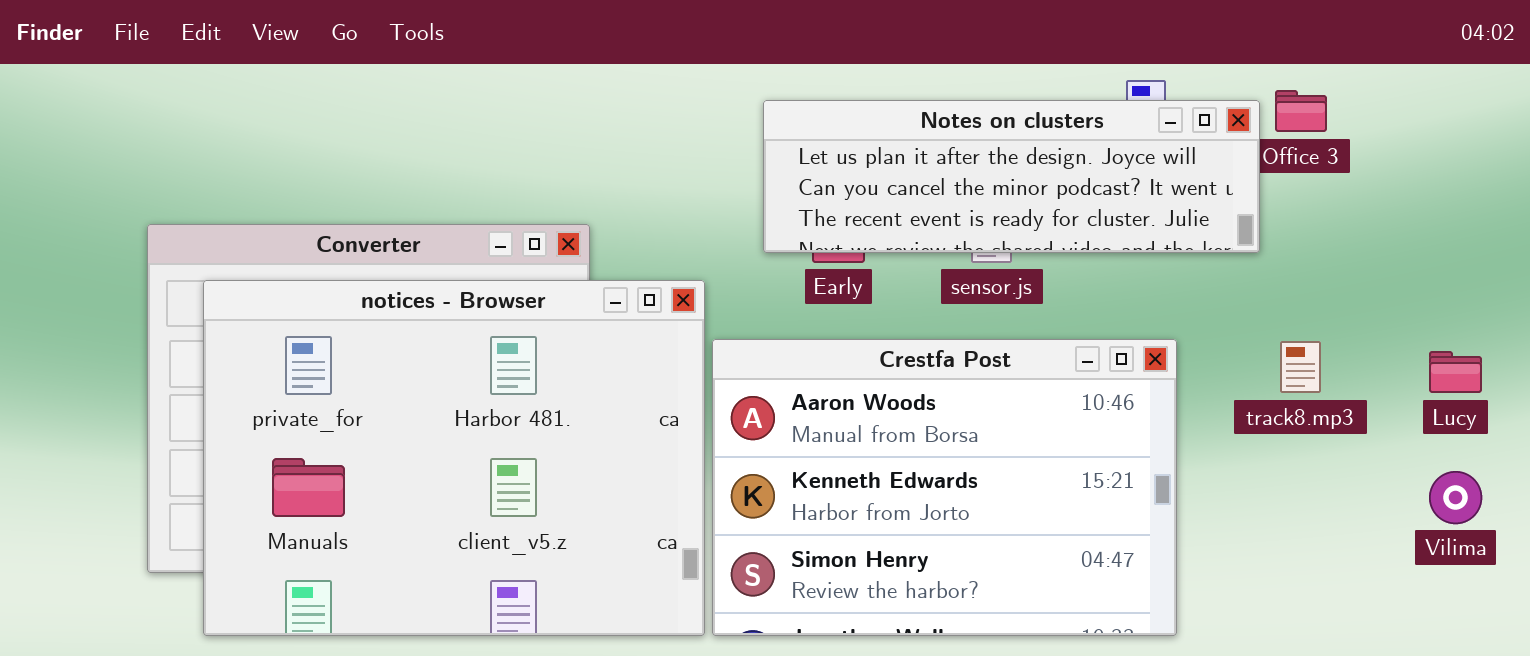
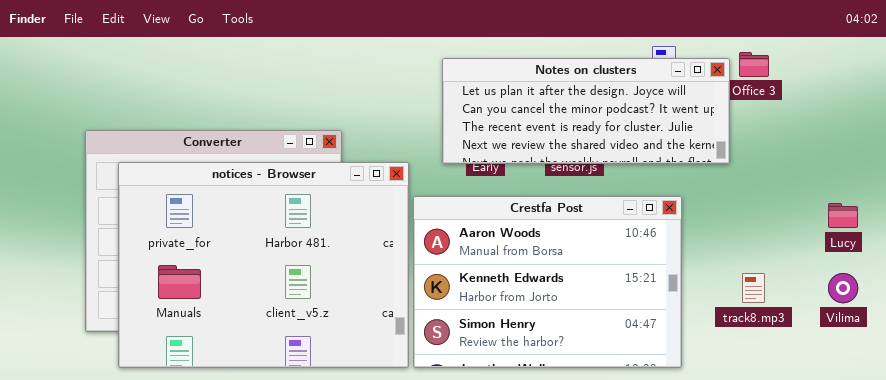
Notes on clusters: [763,100,1260,253] -> [442,58,730,164], resized
track8.mp3: [1280,341,1321,393] -> [742,273,765,303], moved

